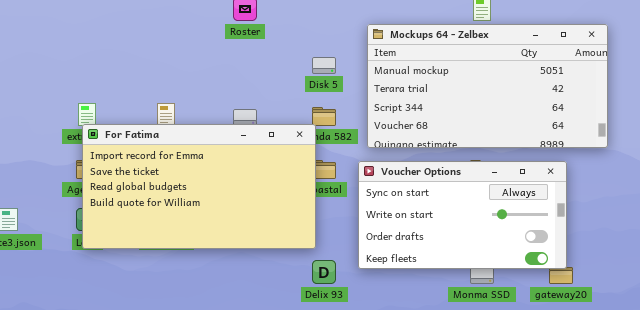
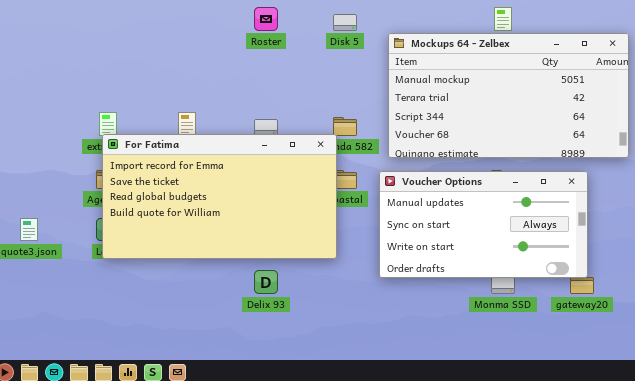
Disk 5: [312,57,336,74] -> [333,14,357,31], moved
Voucher Options: [358,161,567,269] -> [379,171,588,278], scrolled up 1 row
Delix 93: [312,260,336,284] -> [254,270,278,294], moved

